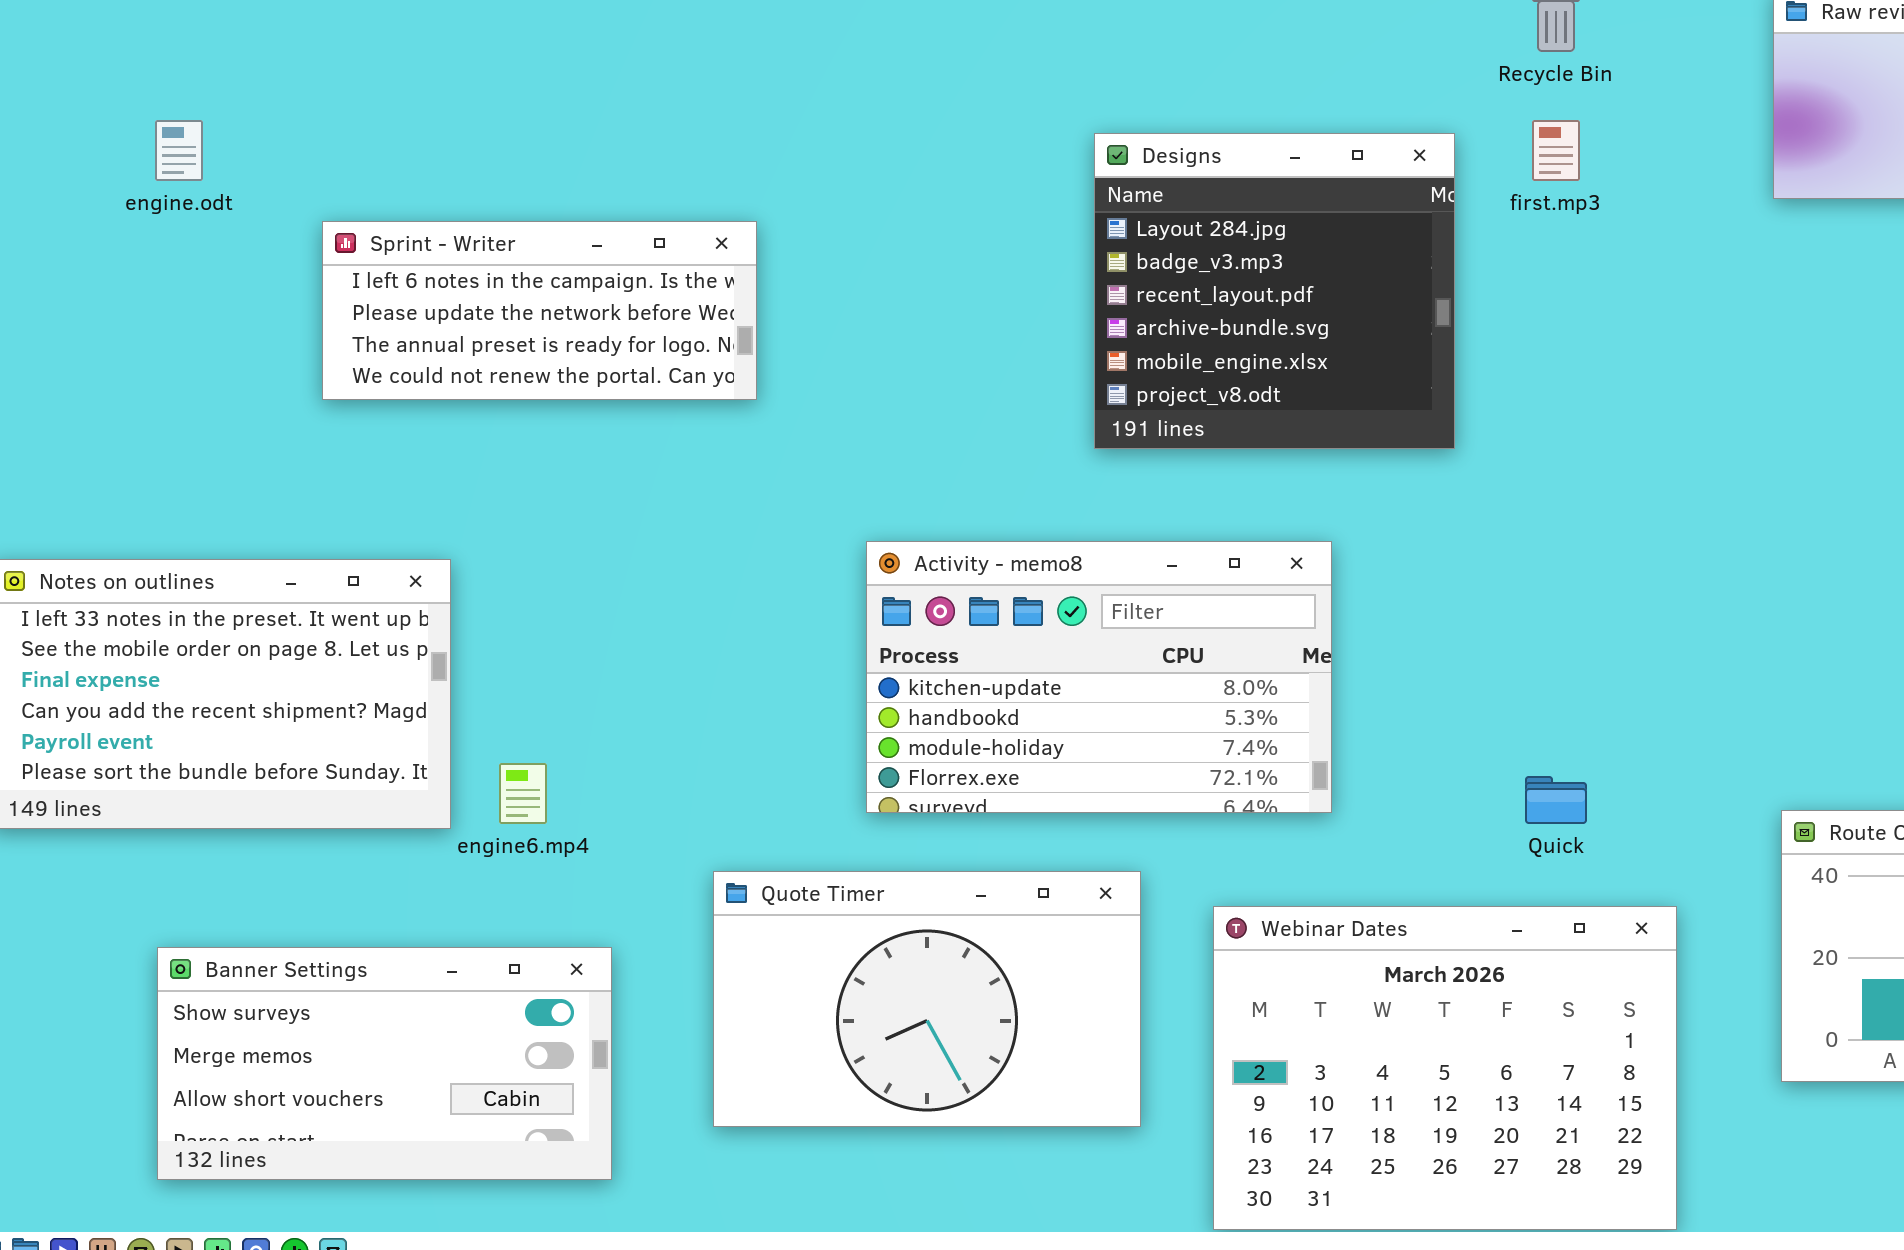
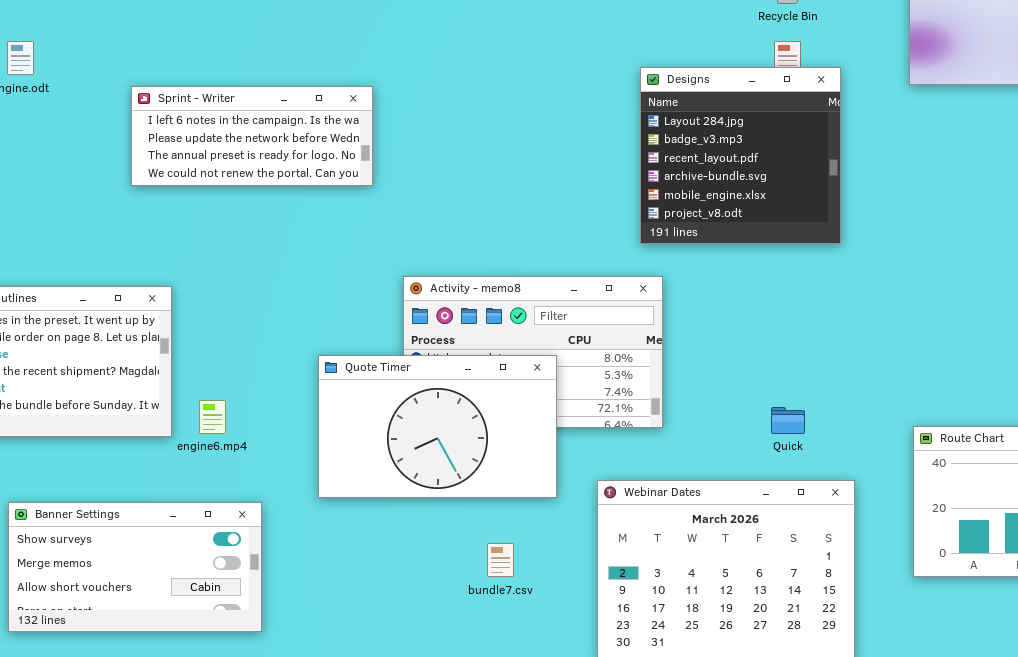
Designs: [1094,133,1455,449] -> [640,67,841,244], moved
Sprint - Writer: [322,221,757,400] -> [131,86,373,186], moved
Quote Timer: [713,871,1141,1127] -> [318,355,557,498], moved

